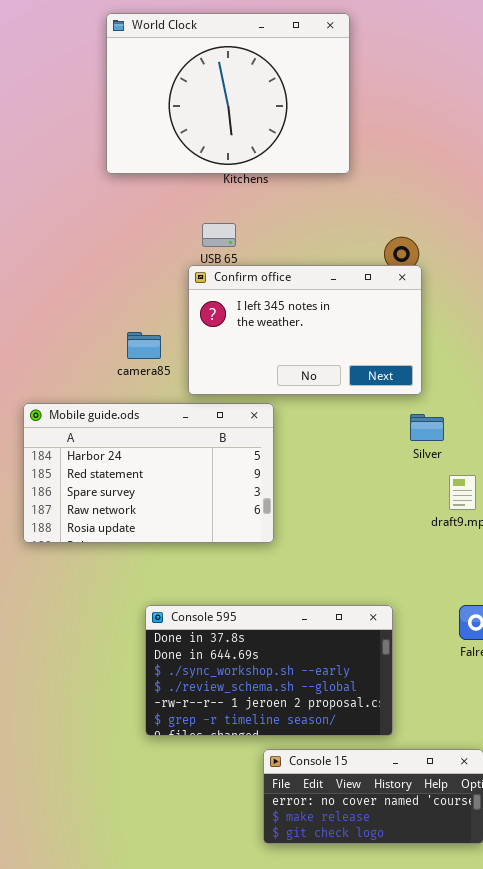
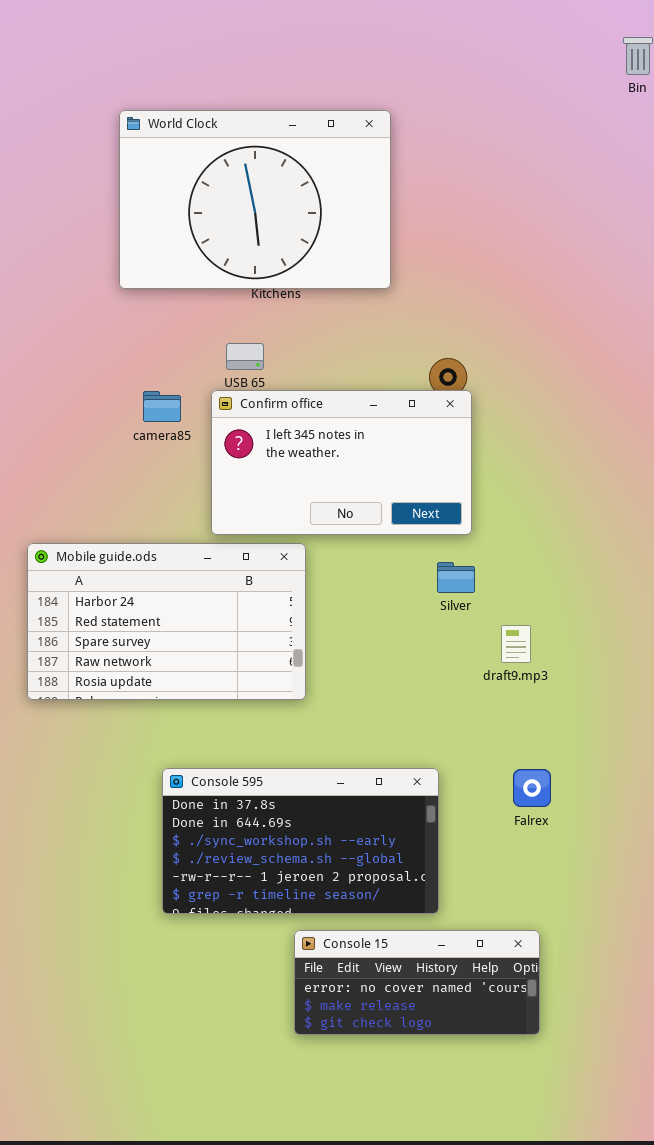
camera85: [127,332,161,359] -> [143,391,181,422], moved
Silver: [410,414,444,441] -> [437,562,475,593], moved

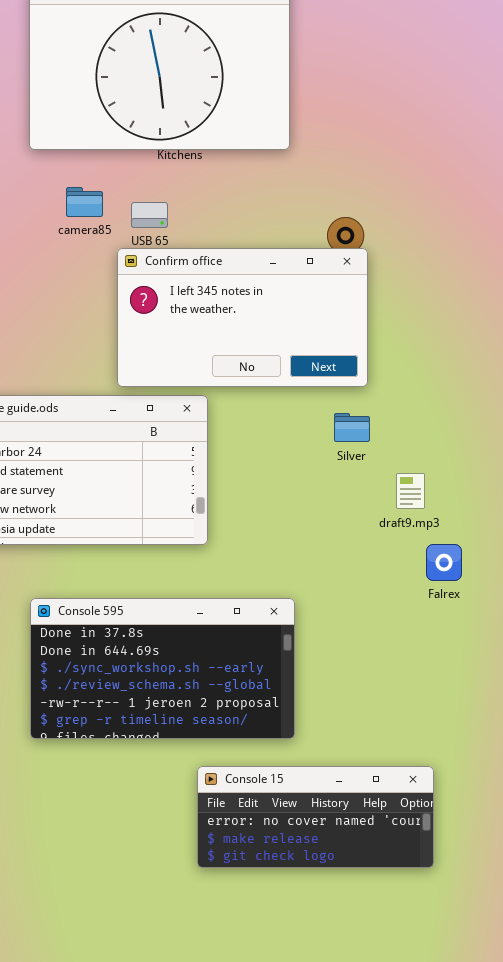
camera85: [143,391,181,422] -> [66,187,103,217], moved
Console 595: [162,768,439,914] -> [30,598,295,739], moved
Falrex: [513,769,551,807] -> [426,544,462,581], moved

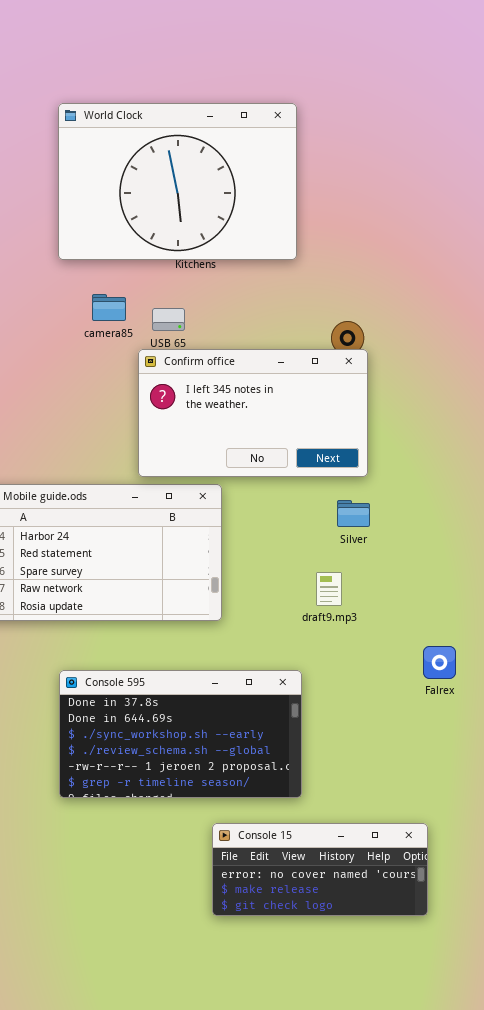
draft9.mp3: [396,473,425,509] -> [316,572,342,606], moved
Falrex: [426,544,462,581] -> [423,646,456,679], moved

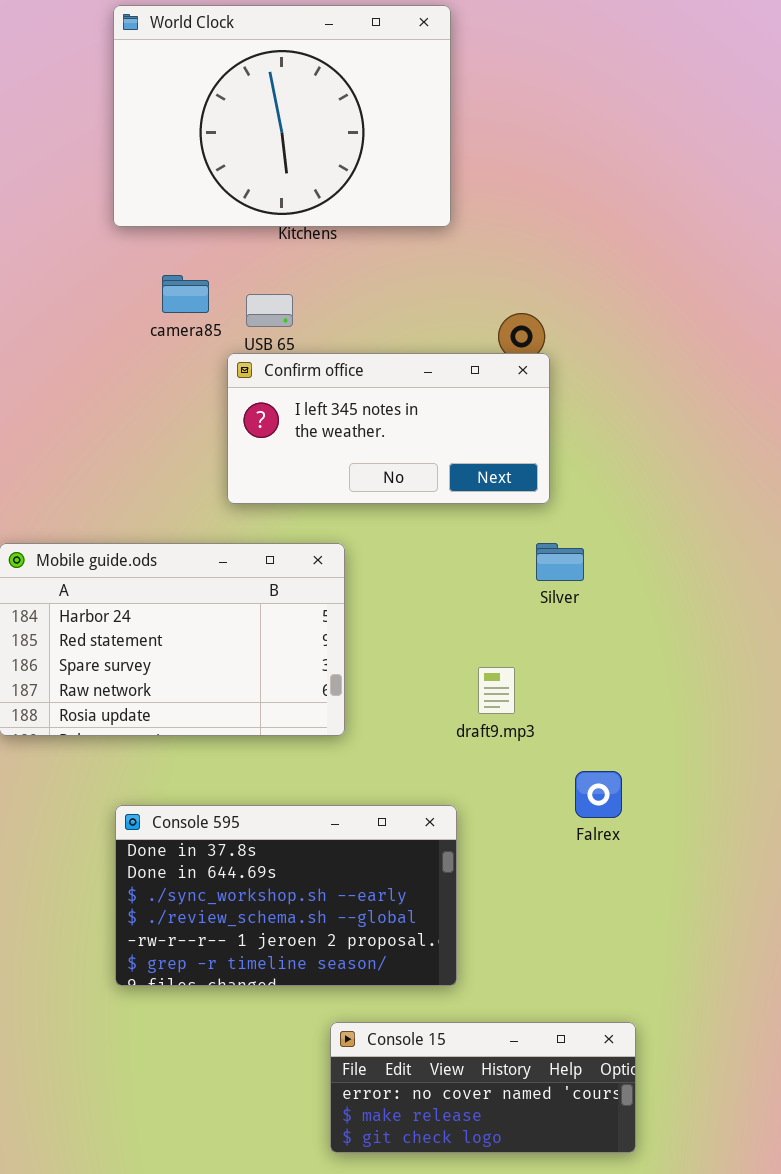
Confirm office: [138,349,368,477] -> [227,353,550,504], resized
Silver: [337,500,370,527] -> [536,543,584,581], moved
Falrex: [423,646,456,679] -> [575,771,622,818], moved

